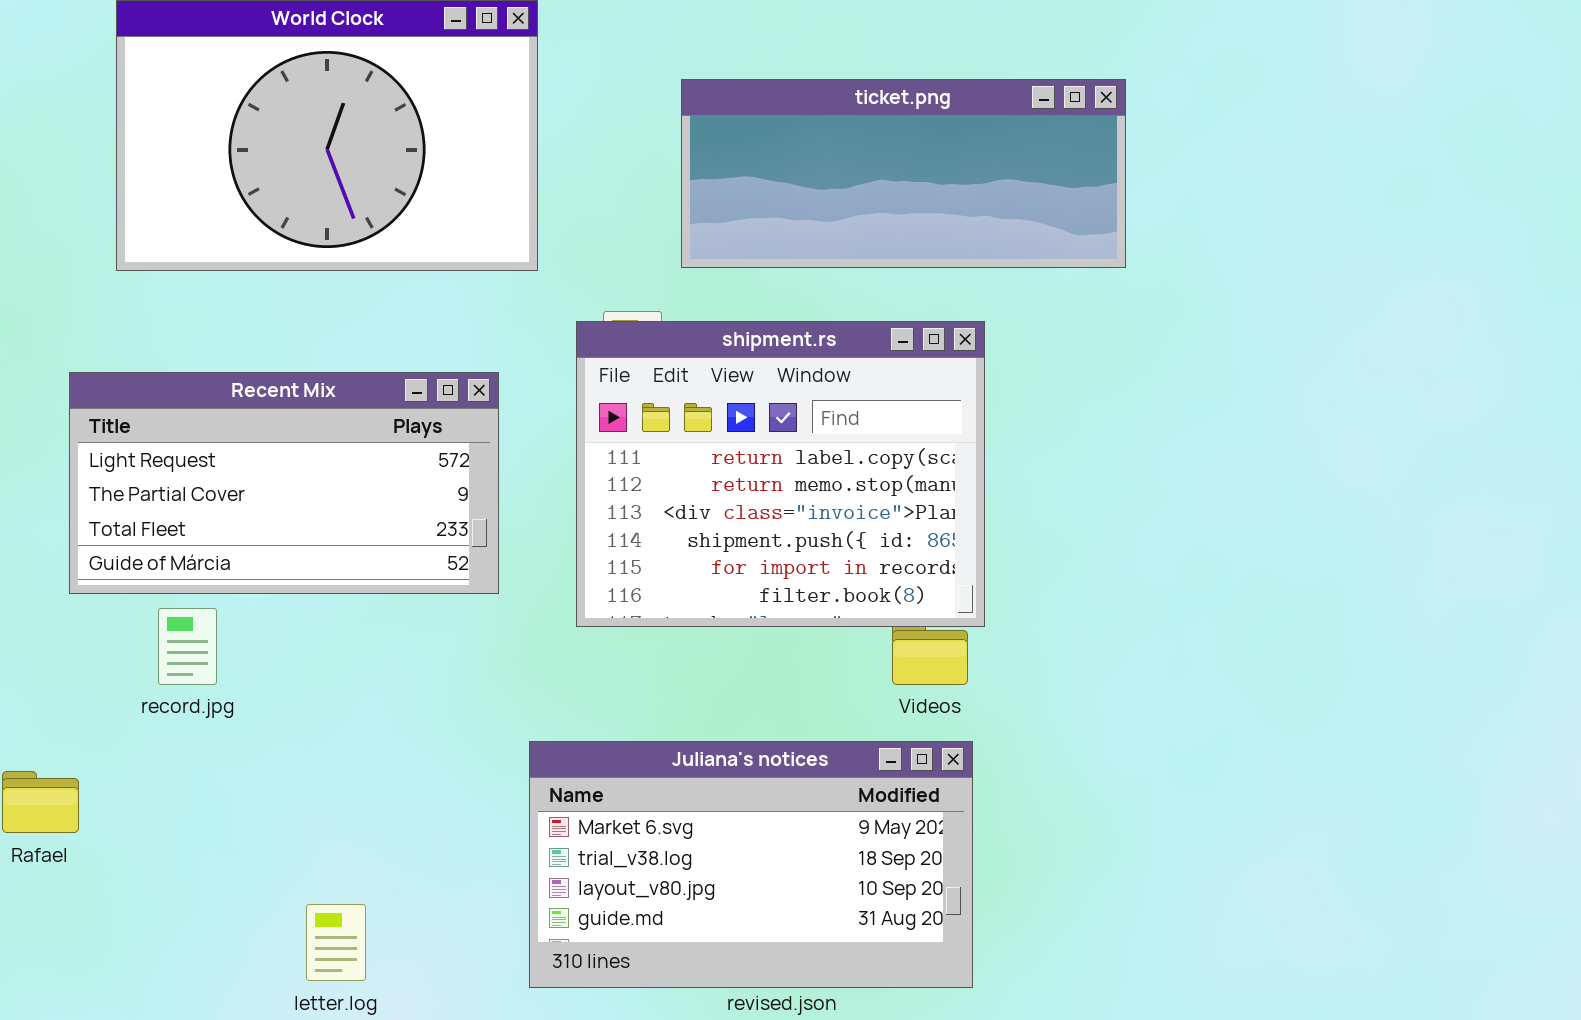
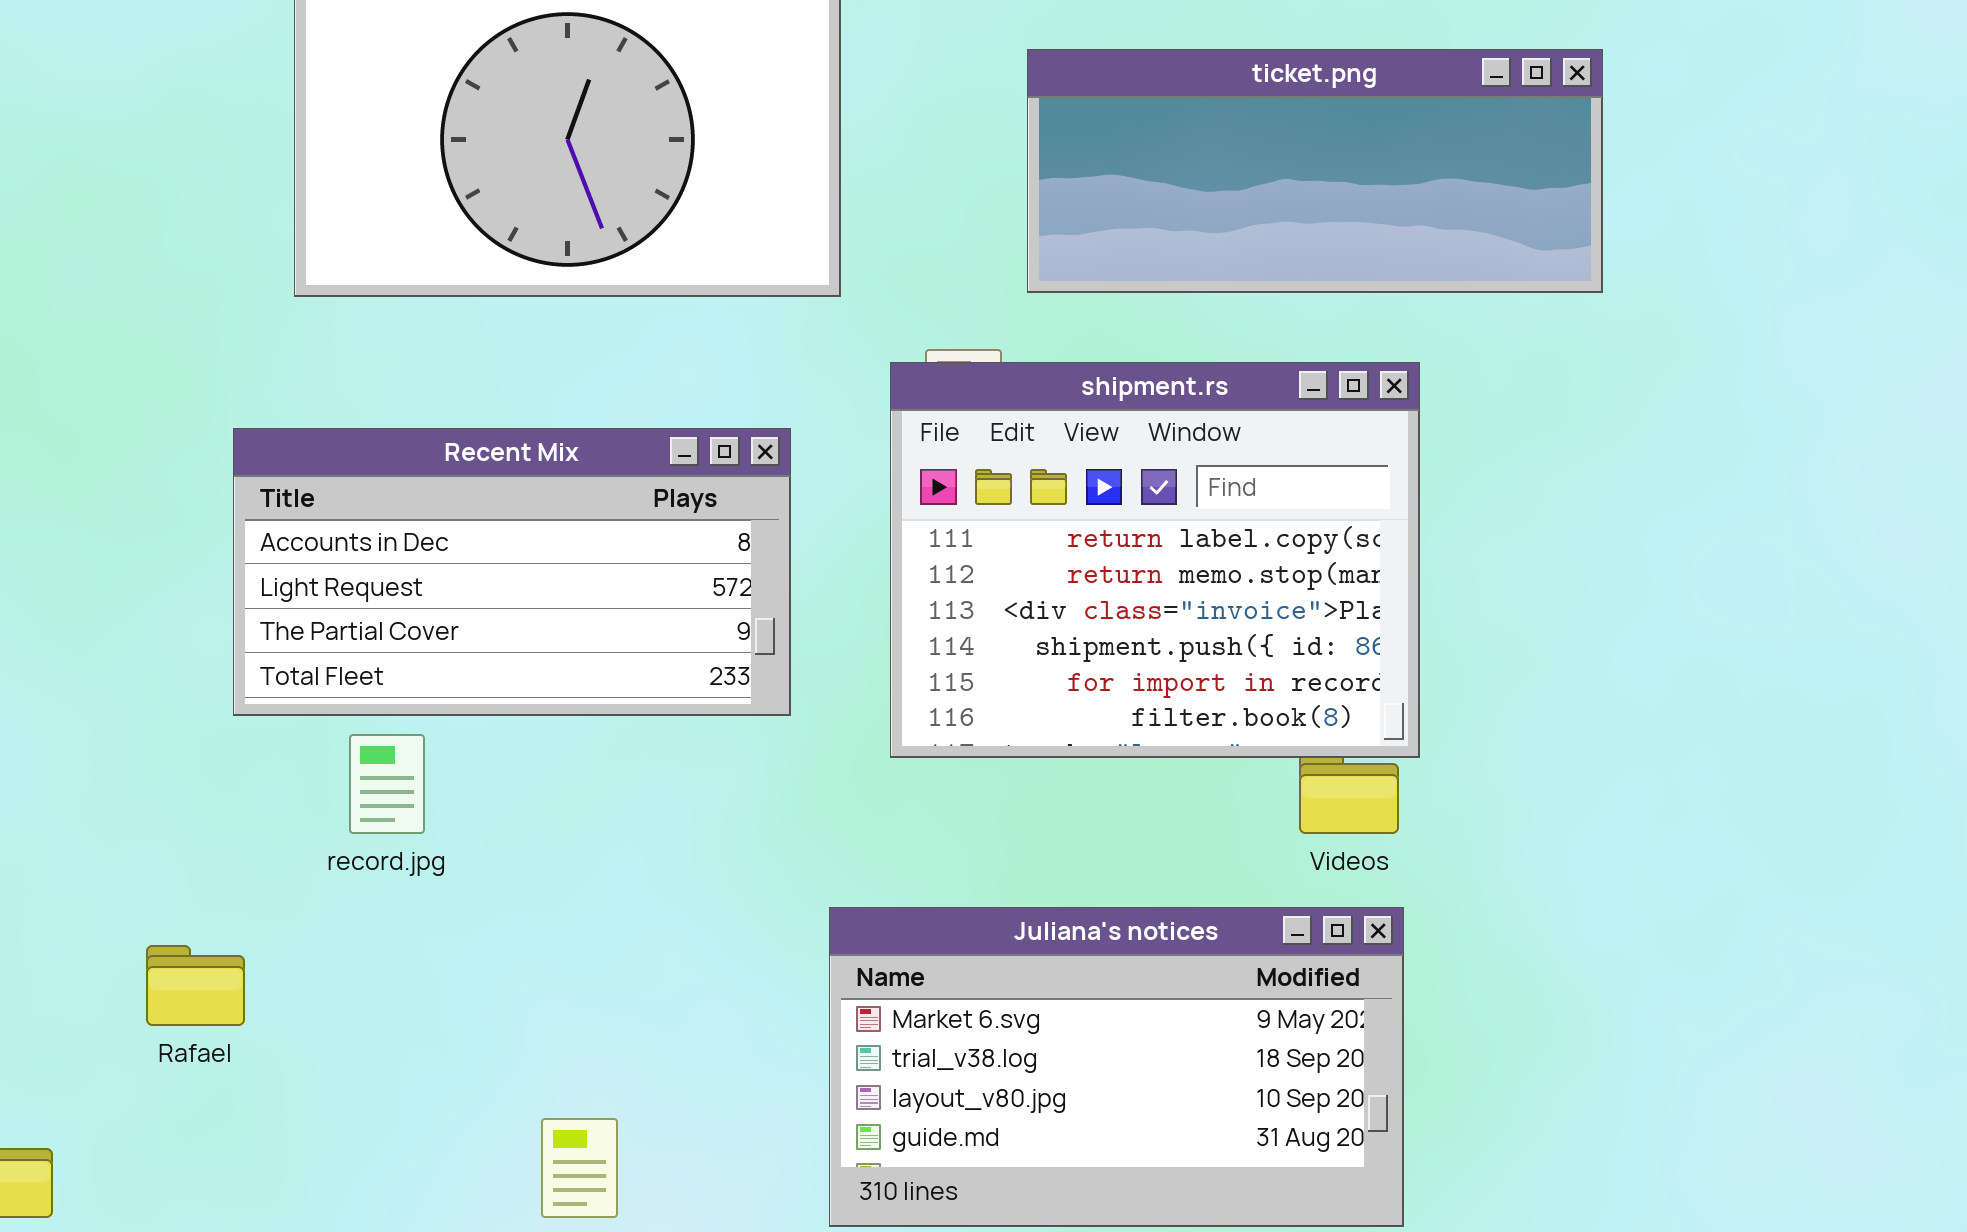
Recent Mix: [69,372,499,594] -> [233,428,791,716], scrolled up 1 row

